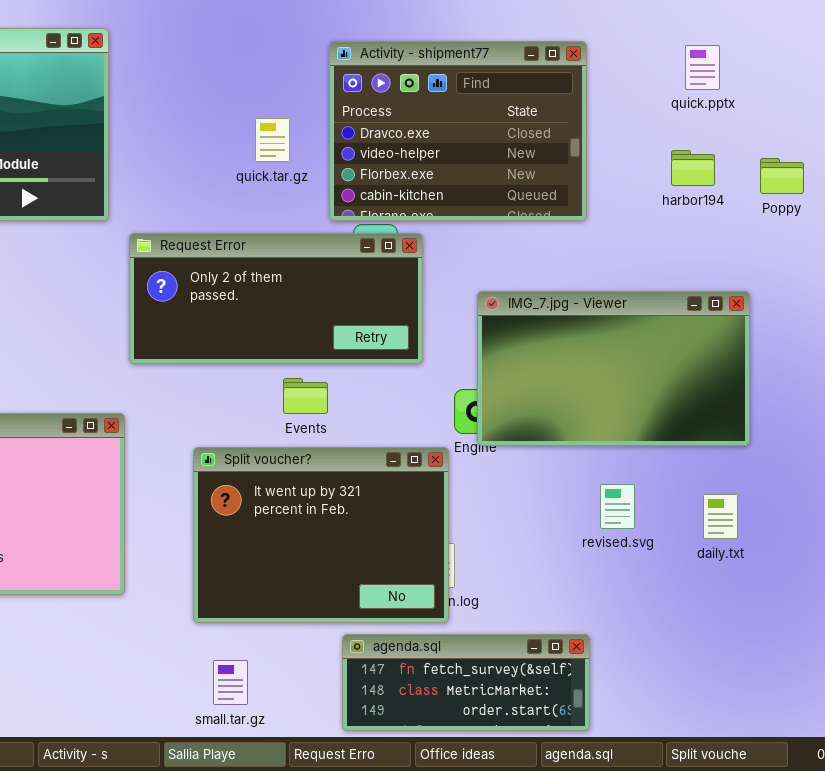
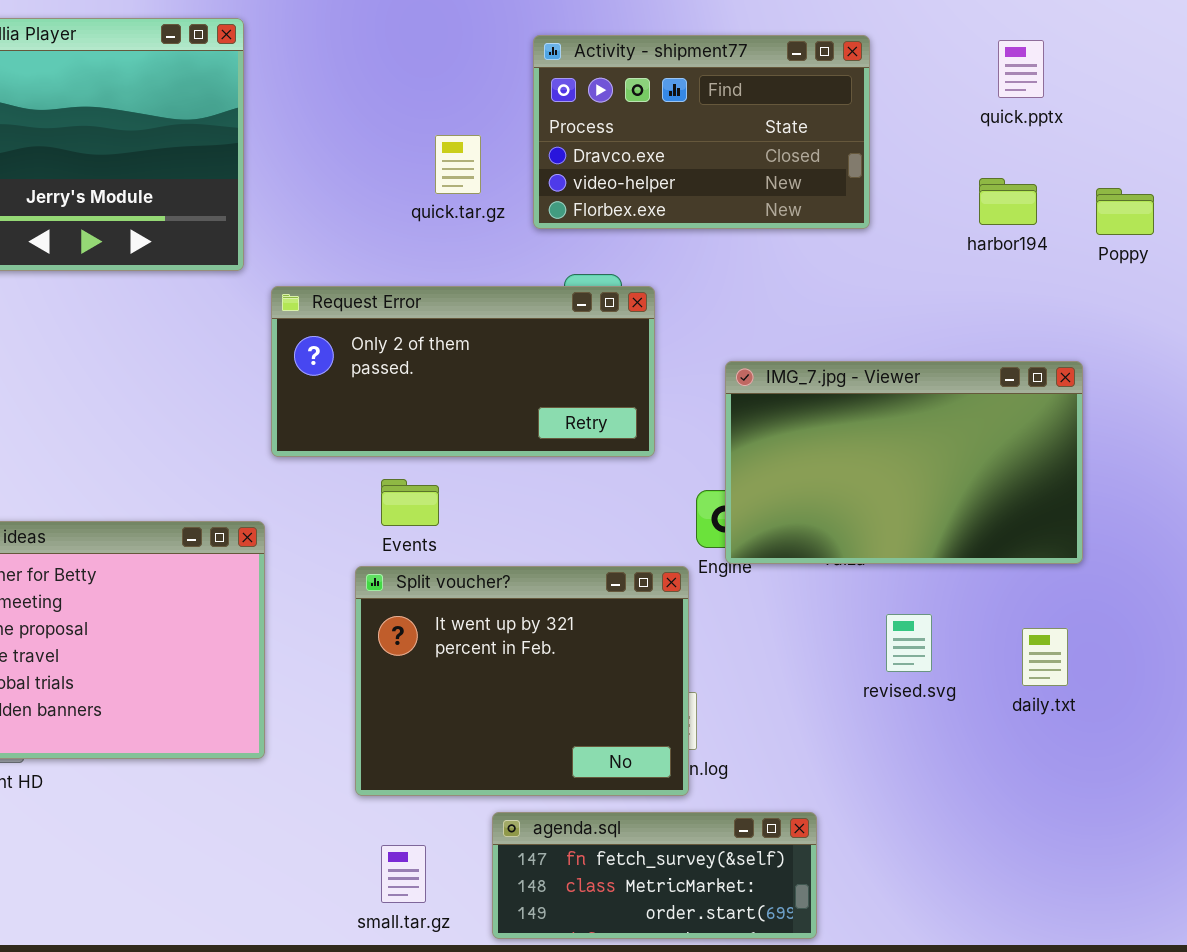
Activity - shipment77: [329,41,587,221] -> [533,35,870,229], resized
Events: [283,378,328,414] -> [381,479,439,526], moved
agenda.sql: [342,634,590,731] -> [492,812,817,939], moved

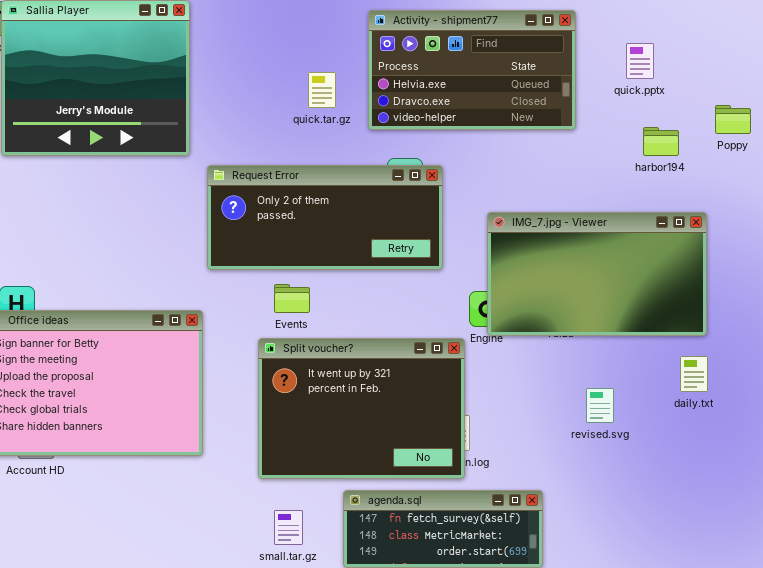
Activity - shipment77: [533,35,870,229] -> [368,10,576,130], scrolled up 1 row
quick.pptx: [998,40,1044,98] -> [626,43,654,79], moved
harbor194: [979,178,1037,225] -> [643,127,679,156], moved
revised.svg: [886,614,932,672] -> [586,388,614,423], moved
daily.txt: [1022,628,1068,686] -> [680,356,708,392], moved

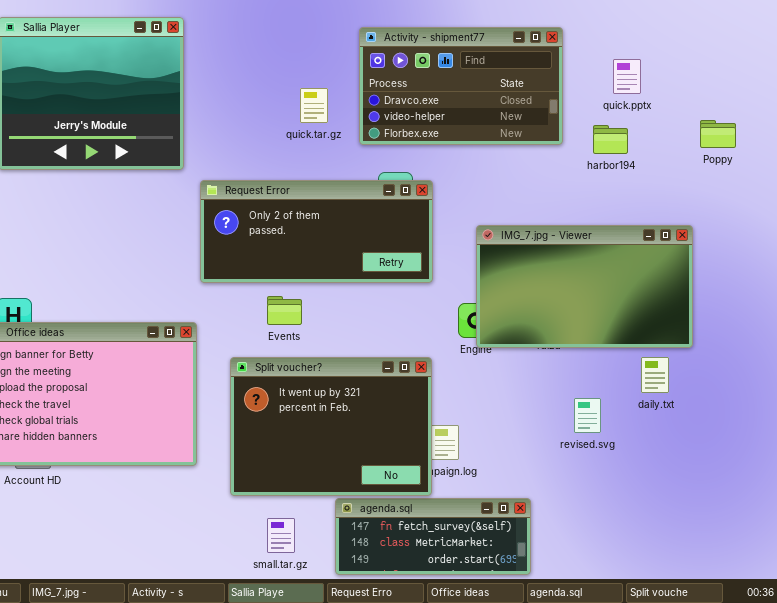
Activity - shipment77: [368,10,576,130] -> [359,27,563,145], scrolled down 1 row
harbor194: [643,127,679,156] -> [593,125,628,154], moved
Split voucher?: [258,338,465,479] -> [230,357,432,496], moved
daily.txt: [680,356,708,392] -> [641,357,669,393], moved

